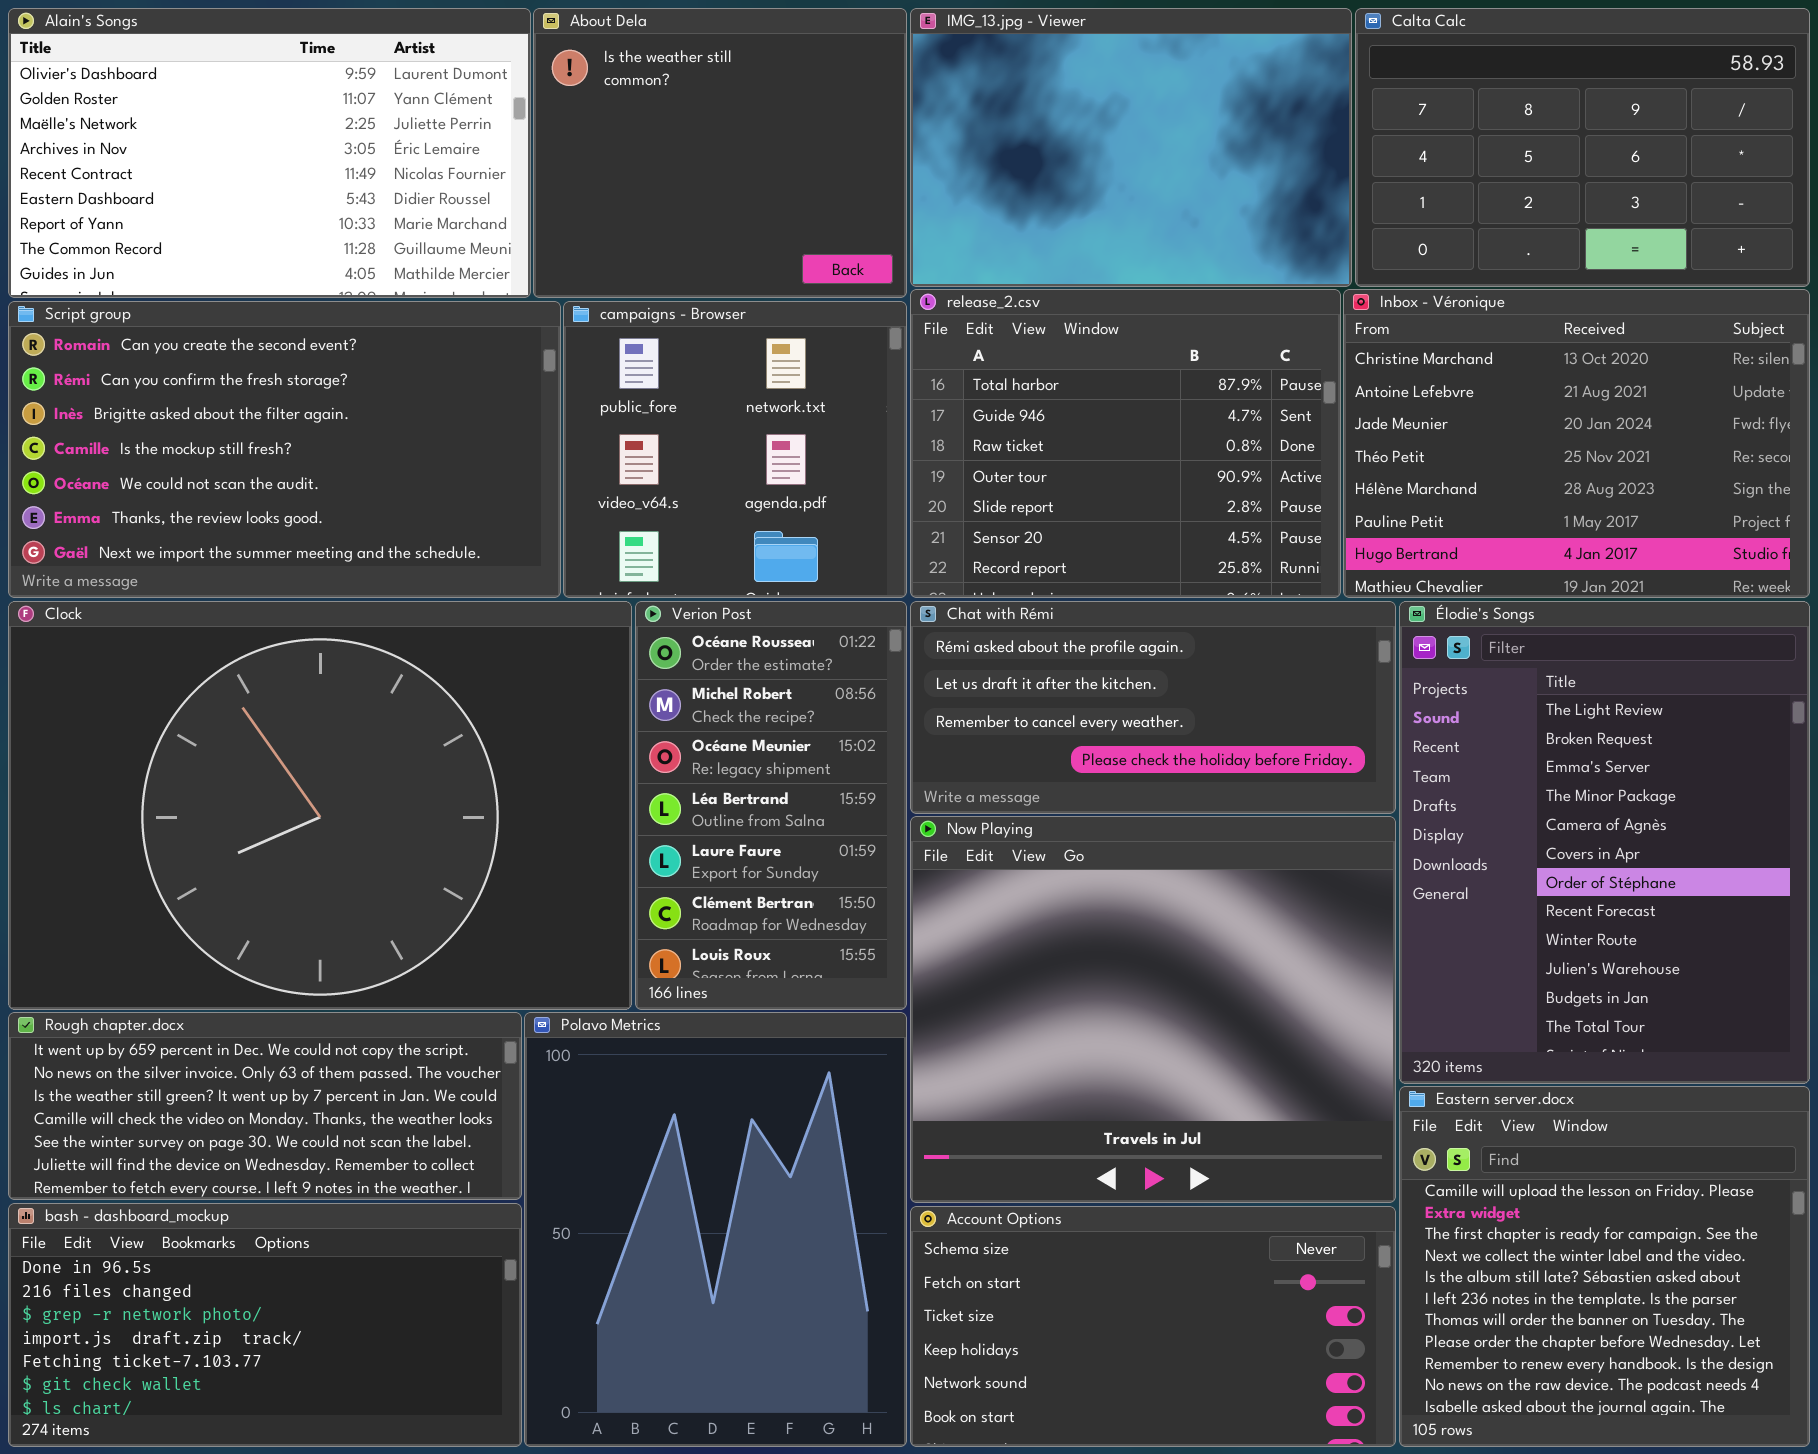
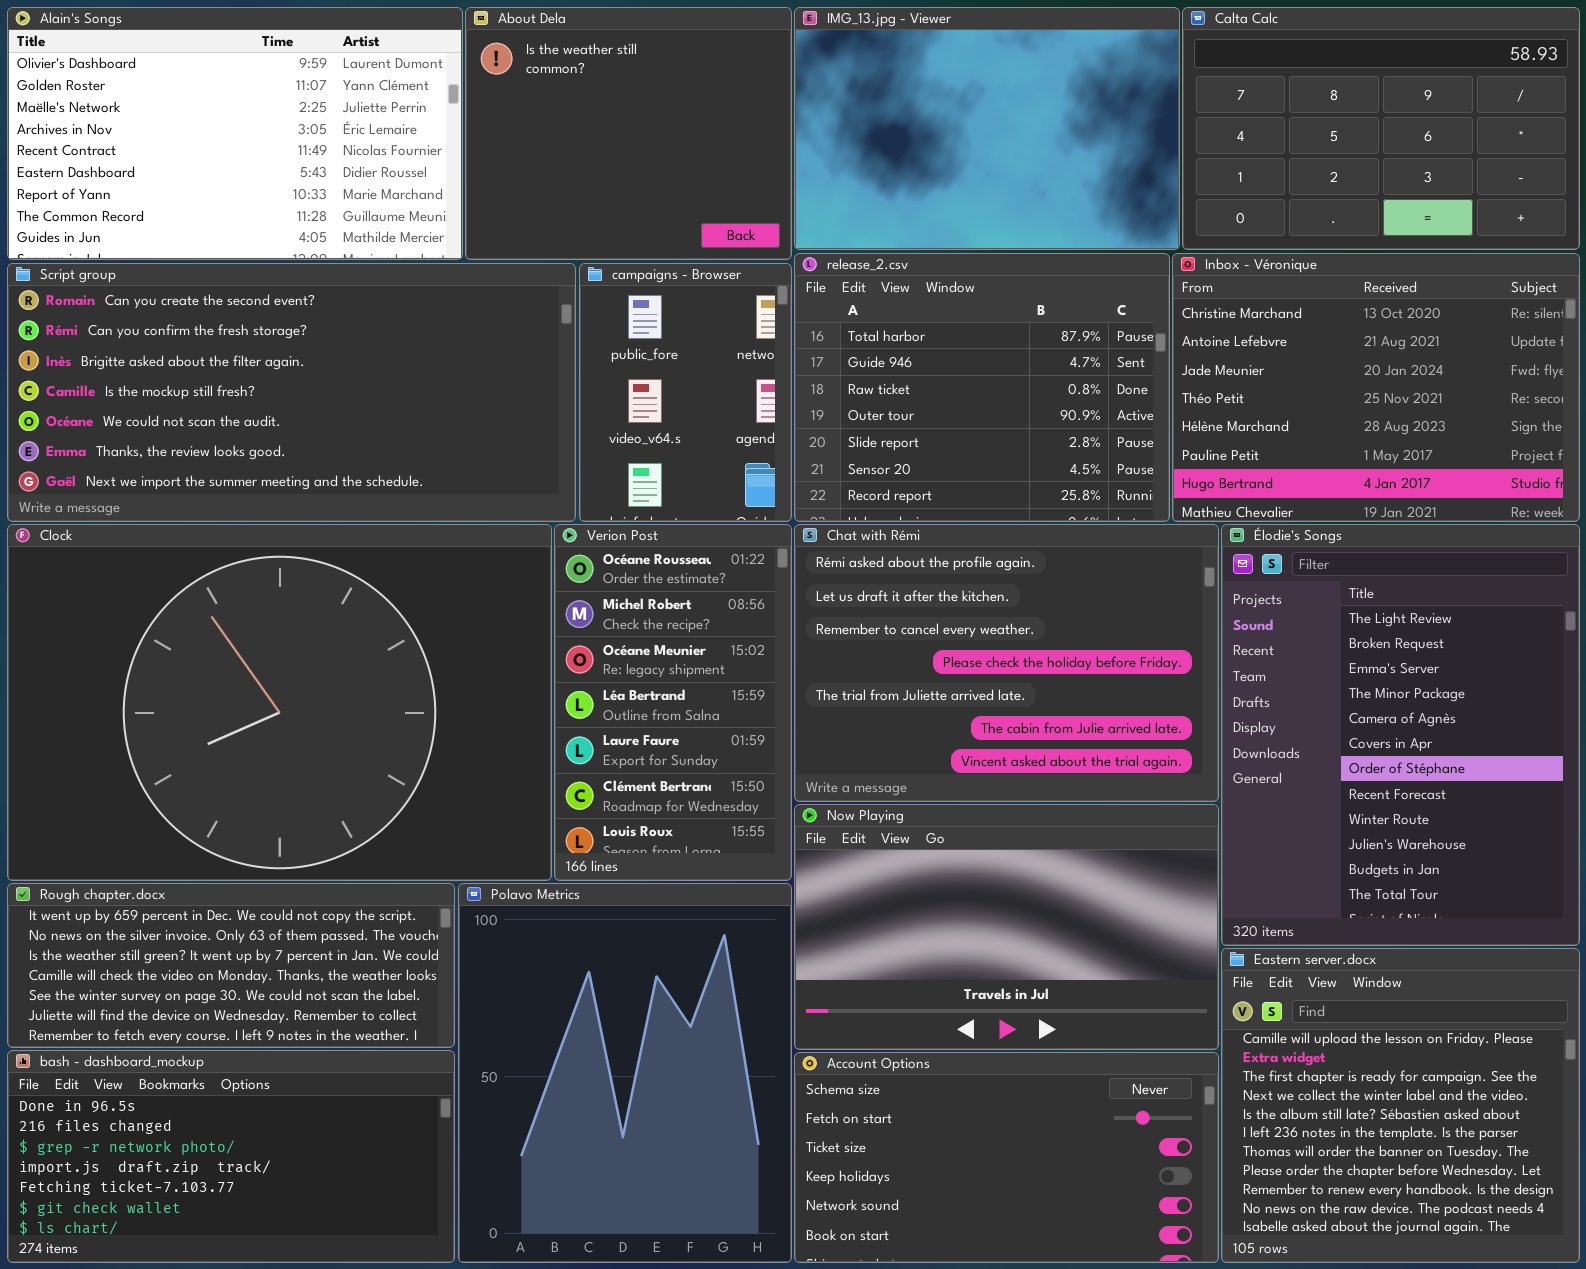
Script group: [8,301,561,598] -> [7,263,576,522], resized
campaigns - Browser: [563,301,907,598] -> [579,263,792,522], resized
Chat with Rémi: [910,601,1396,814] -> [794,524,1219,802], resized
Now Playing: [910,816,1396,1203] -> [794,804,1219,1050], resized

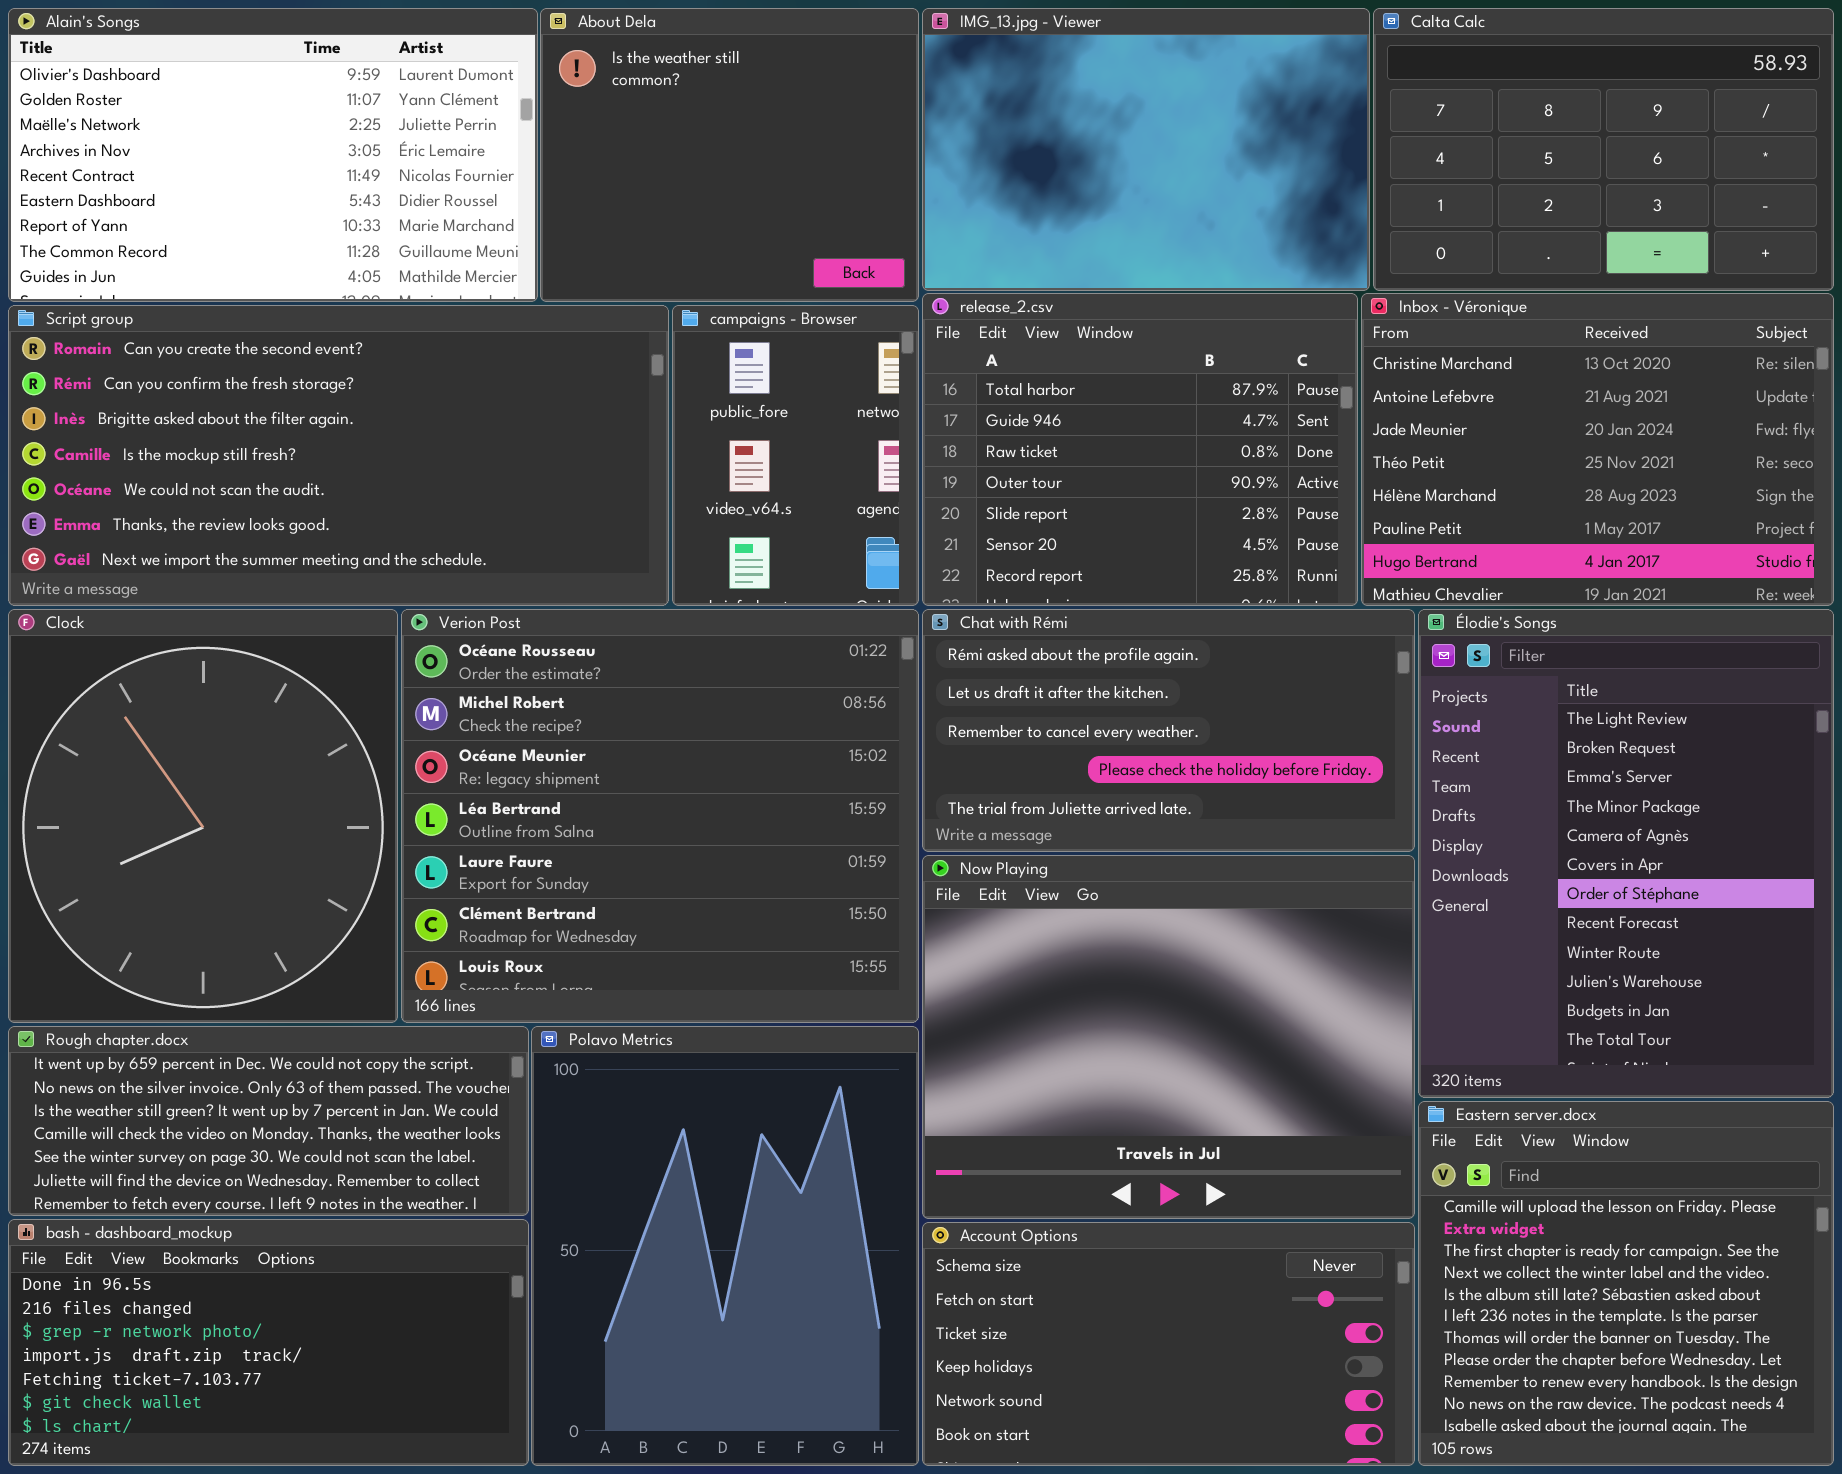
Clock: [7,524,552,881] -> [8,609,398,1023], resized
Verion Post: [554,524,792,881] -> [401,609,919,1023], resized
Chat with Rémi: [794,524,1219,802] -> [922,609,1415,852], resized
Now Playing: [794,804,1219,1050] -> [922,855,1415,1219], resized

